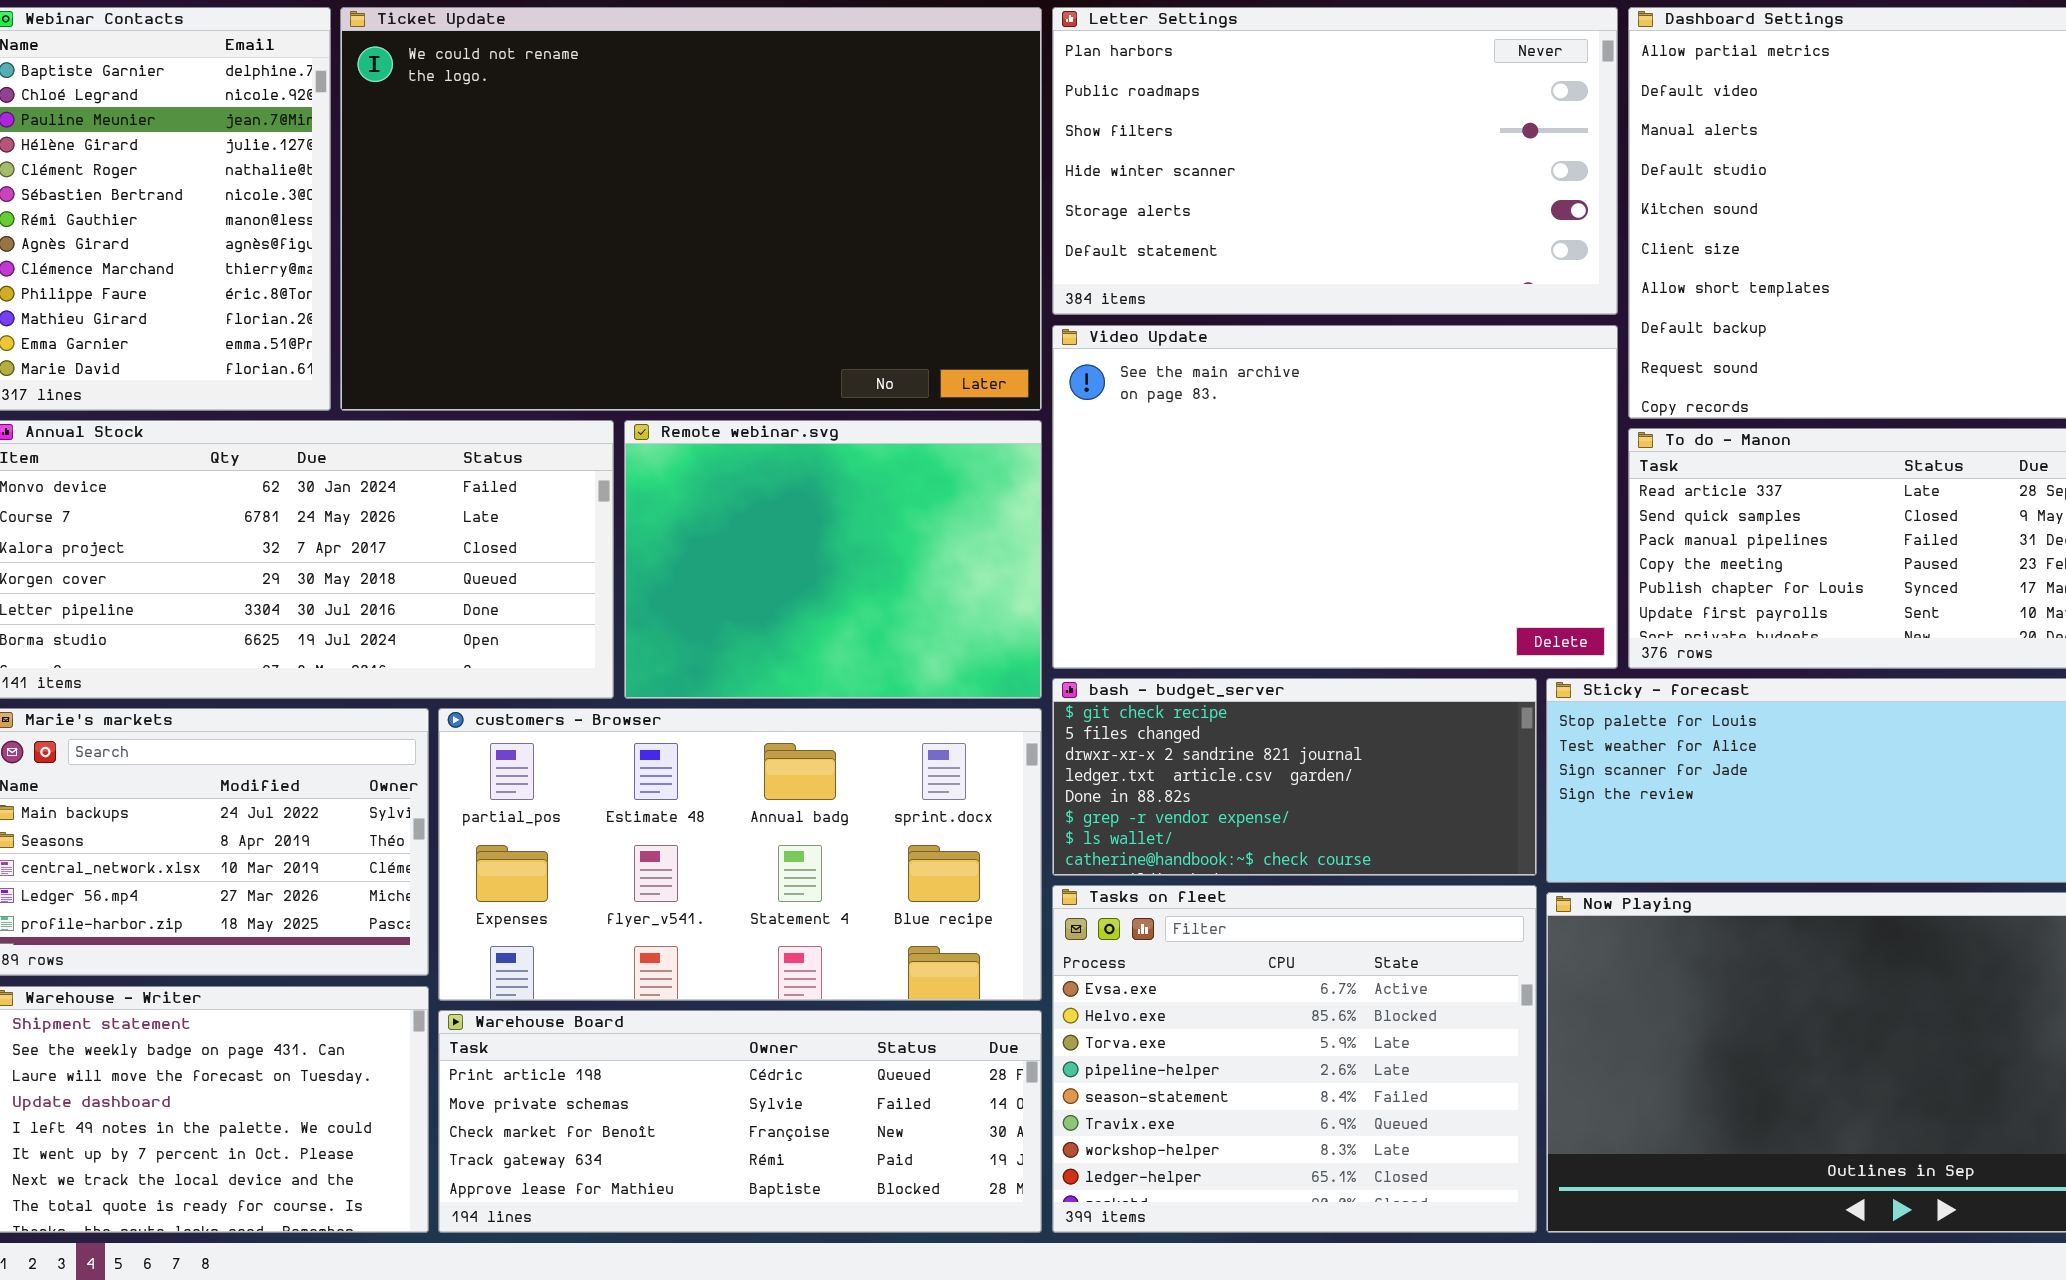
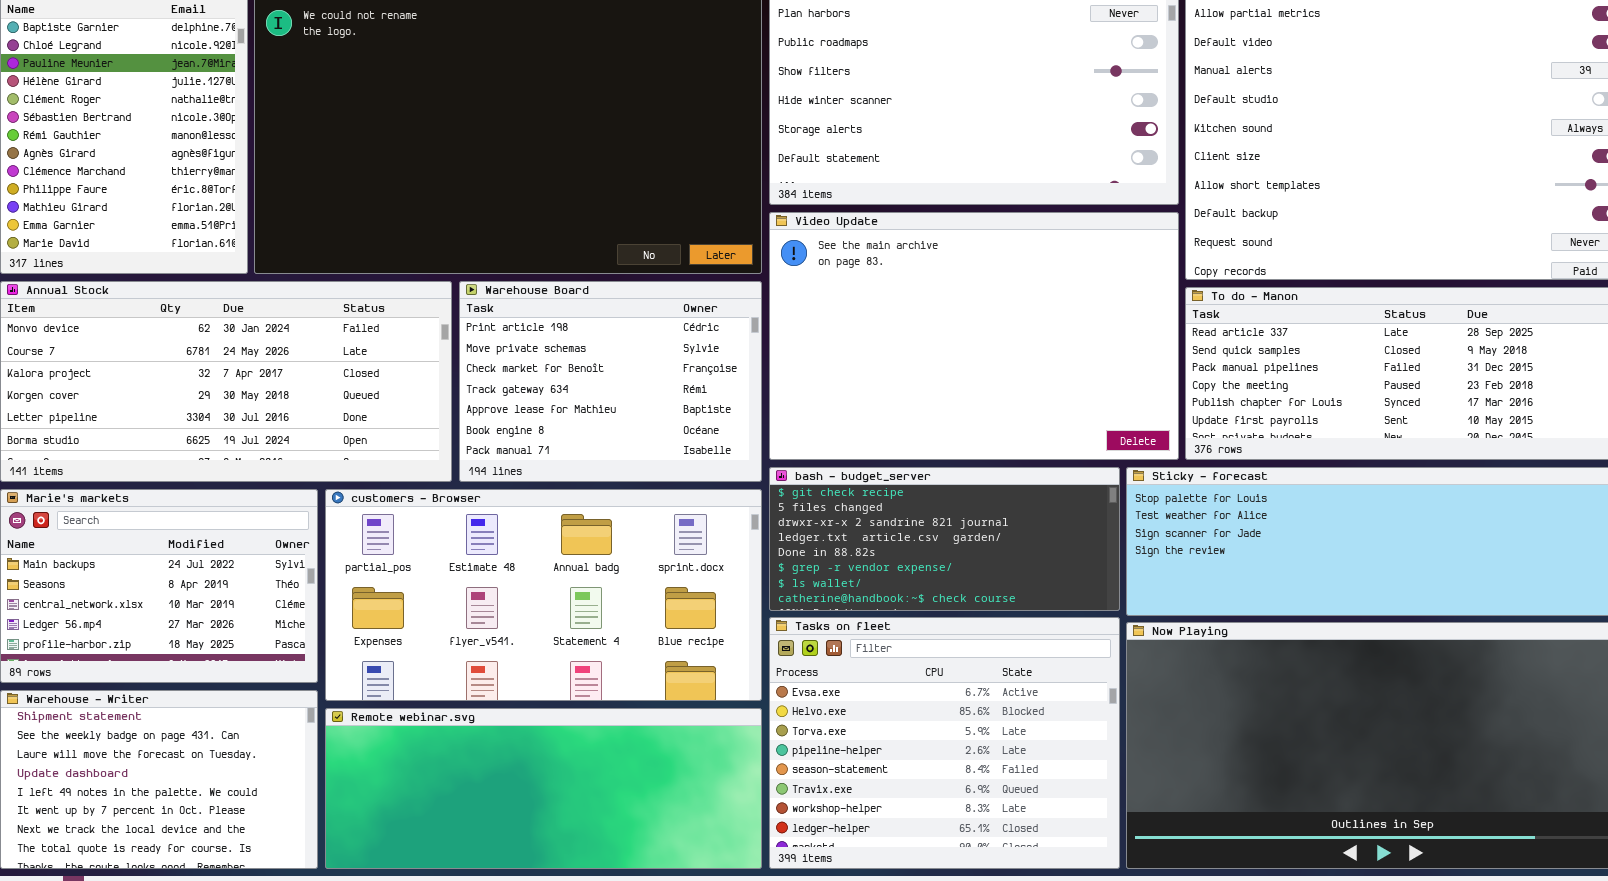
Remote webinar.svg: [624,420,1042,699] -> [325,708,762,869], moved, resized
Warehouse Board: [438,1010,1042,1233] -> [459,281,762,482], moved, resized

